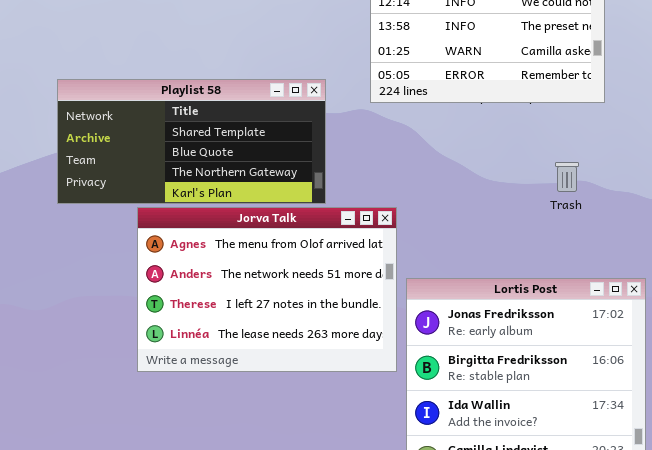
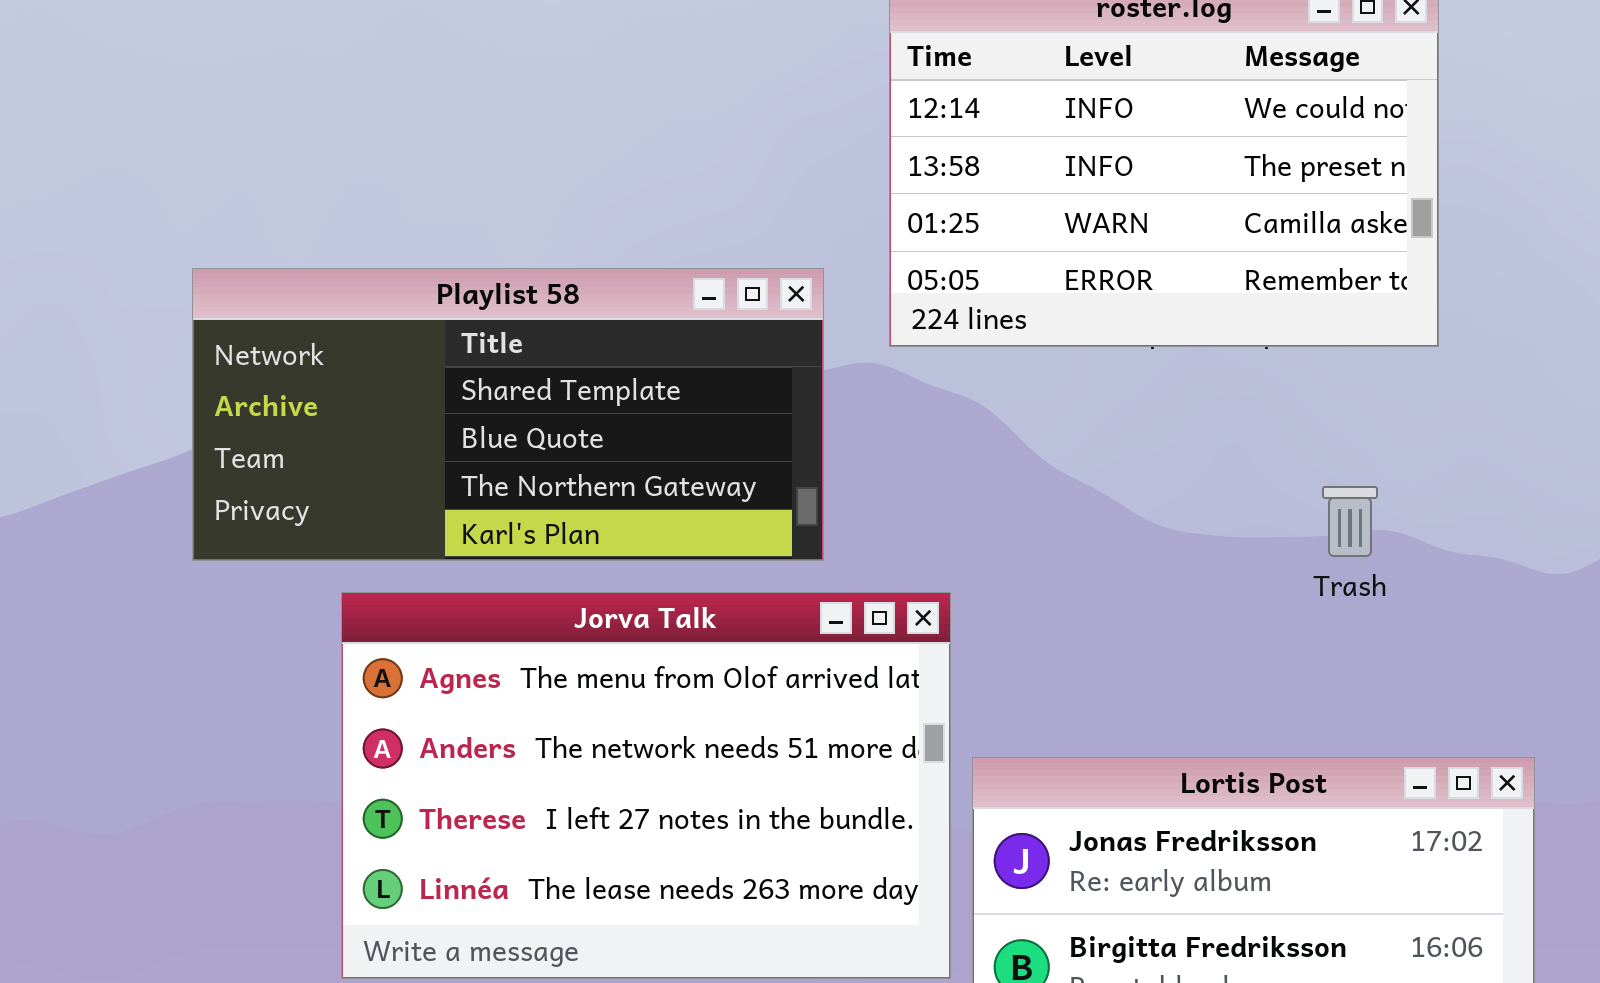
Playlist 58: [57,79,326,204] -> [192,268,824,561], moved

